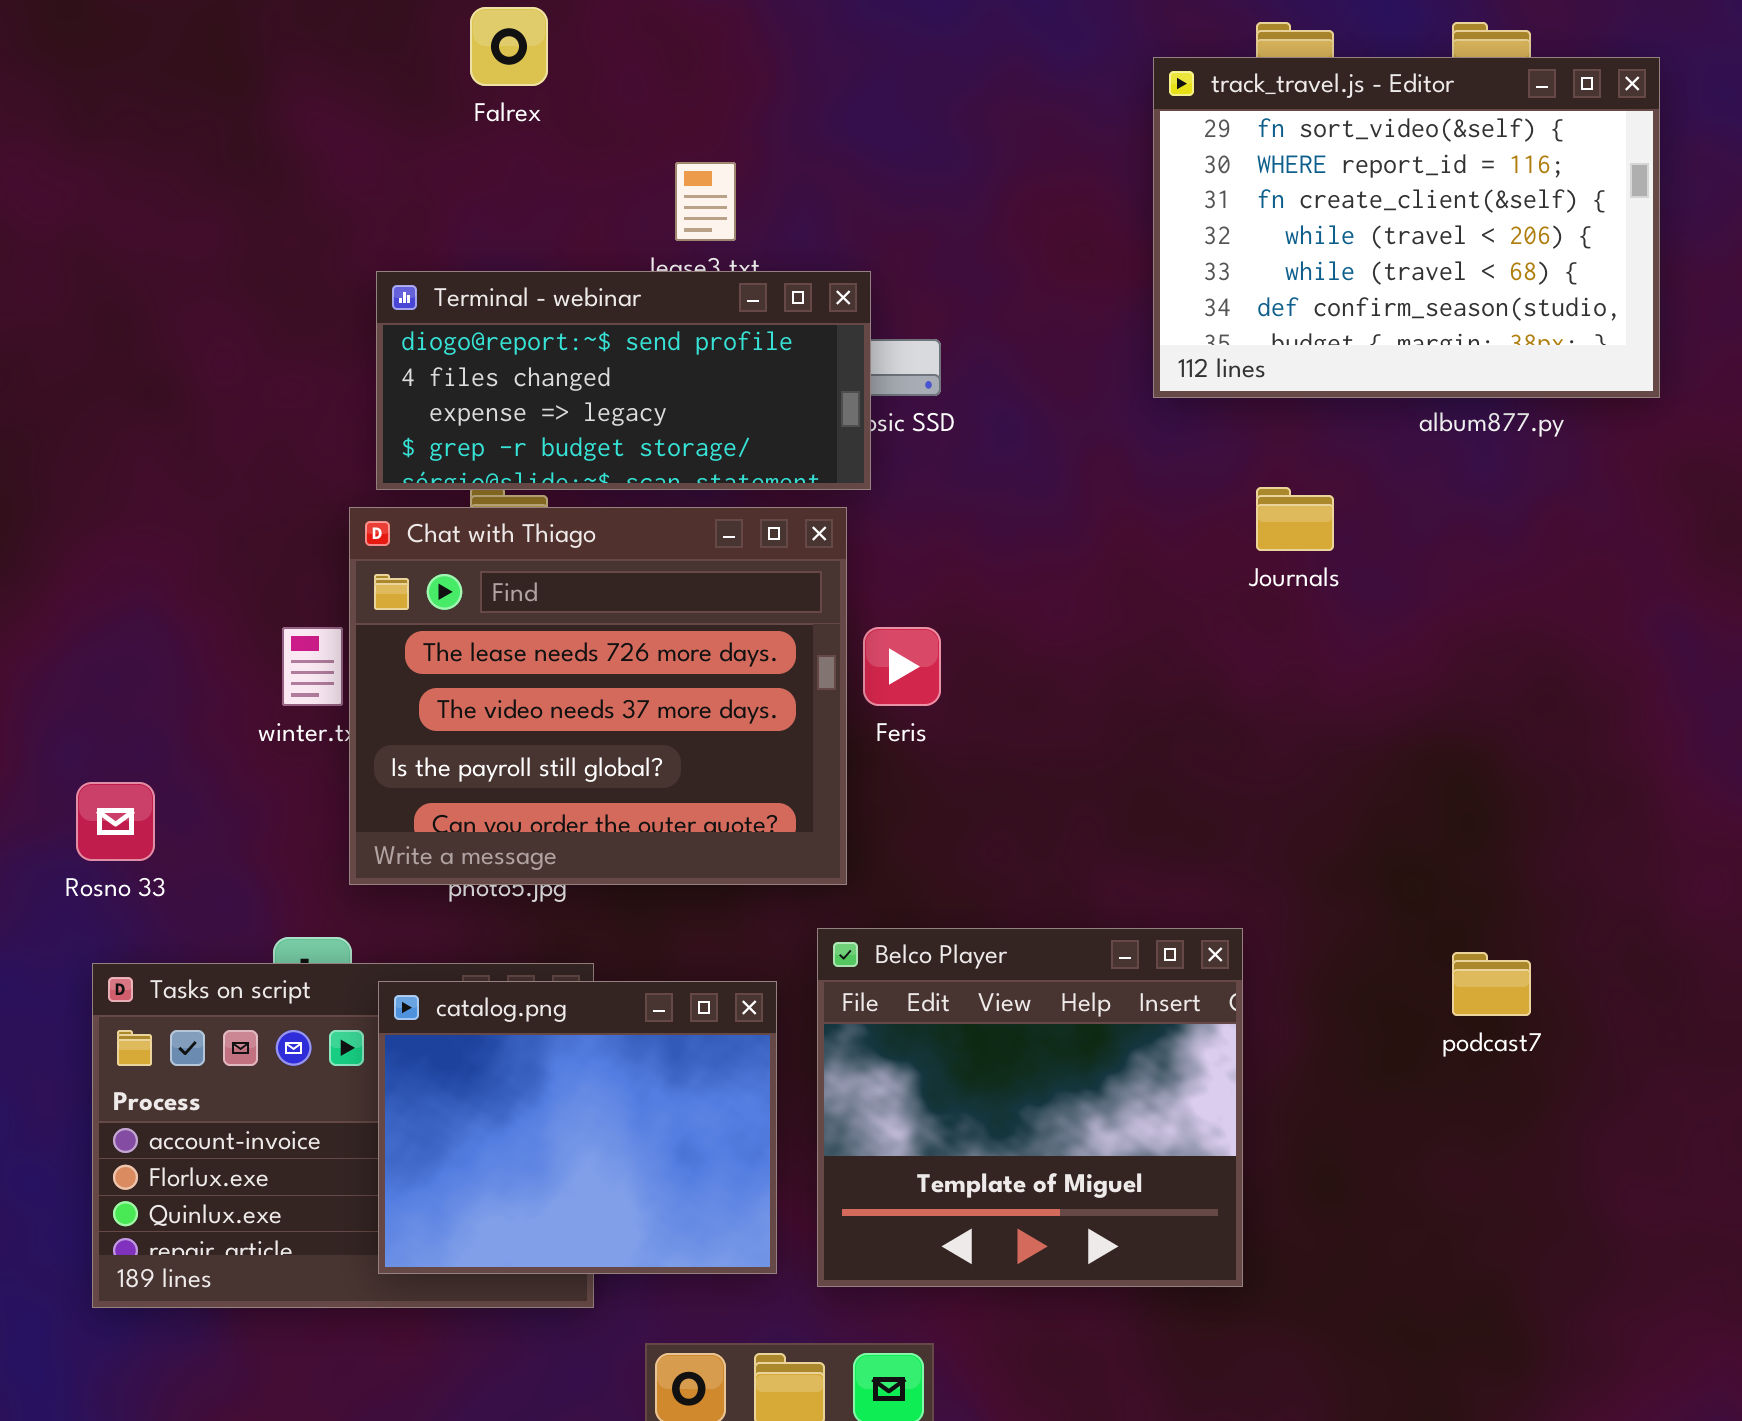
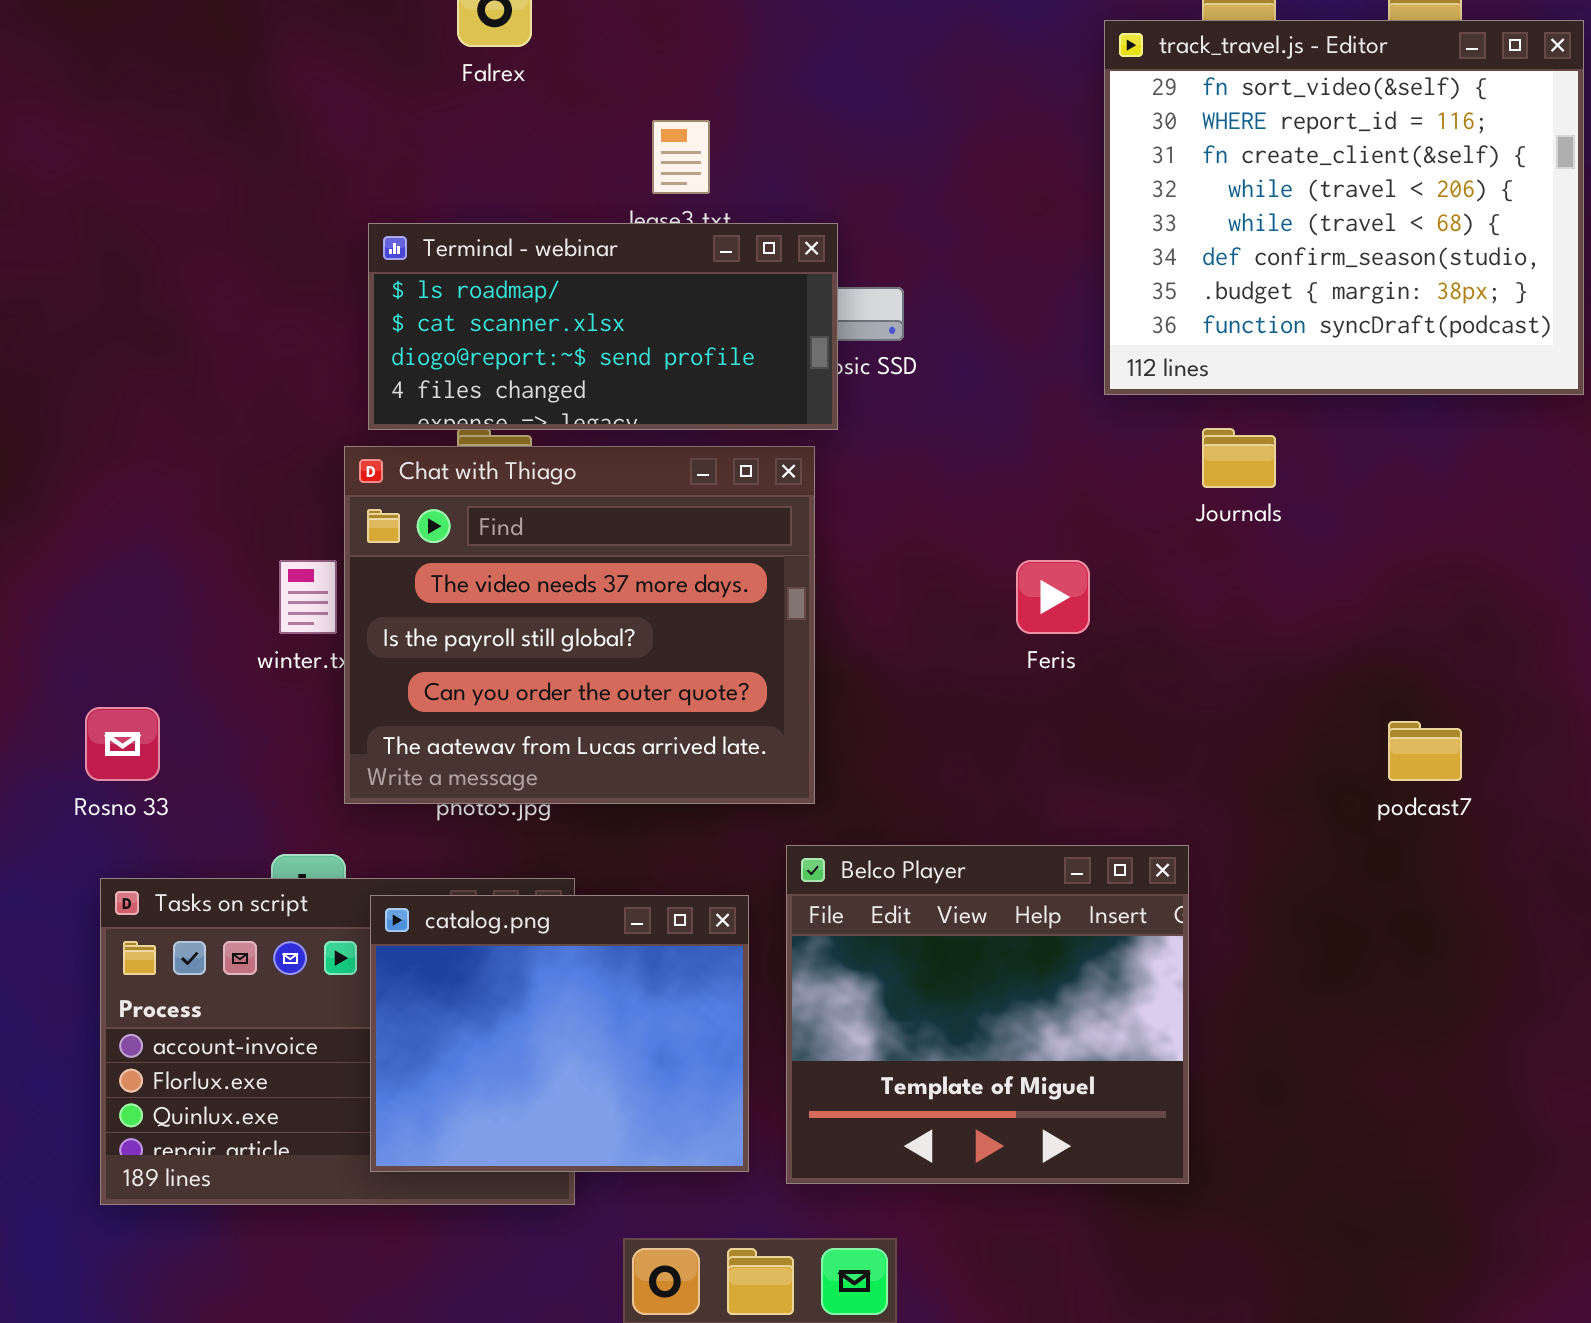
track_travel.js - Editor: [1153,57,1660,398] -> [1104,20,1584,395], resized
Terminal - webinar: [376,271,871,490] -> [368,223,838,430], scrolled up 2 rows
Chat with Thiago: [349,507,847,885] -> [344,446,815,804], scrolled down 1 row
Feris: [863,627,941,706] -> [1016,560,1090,634], moved
podcast7: [1452,952,1531,1016] -> [1388,721,1462,781], moved

